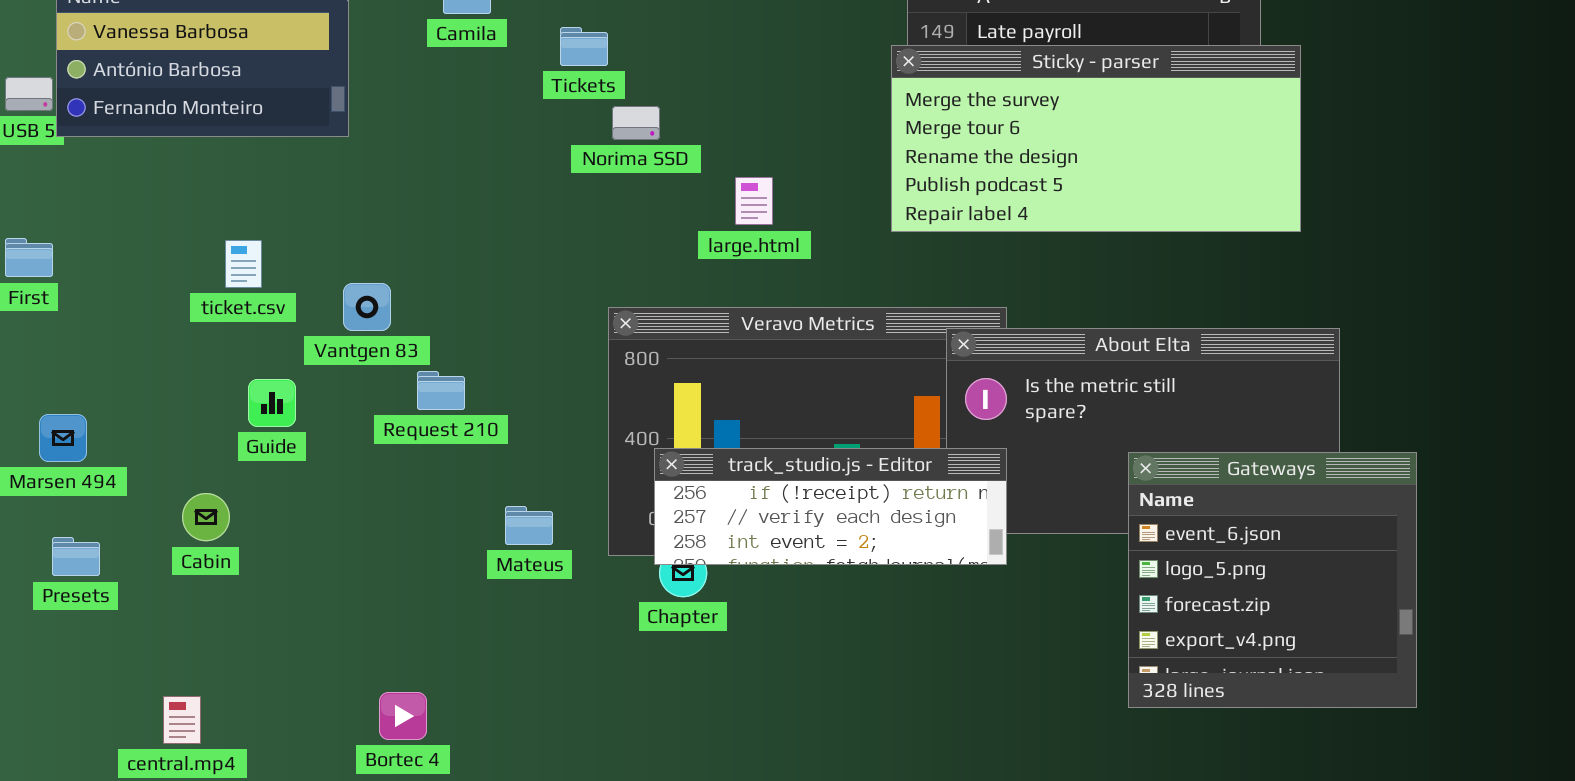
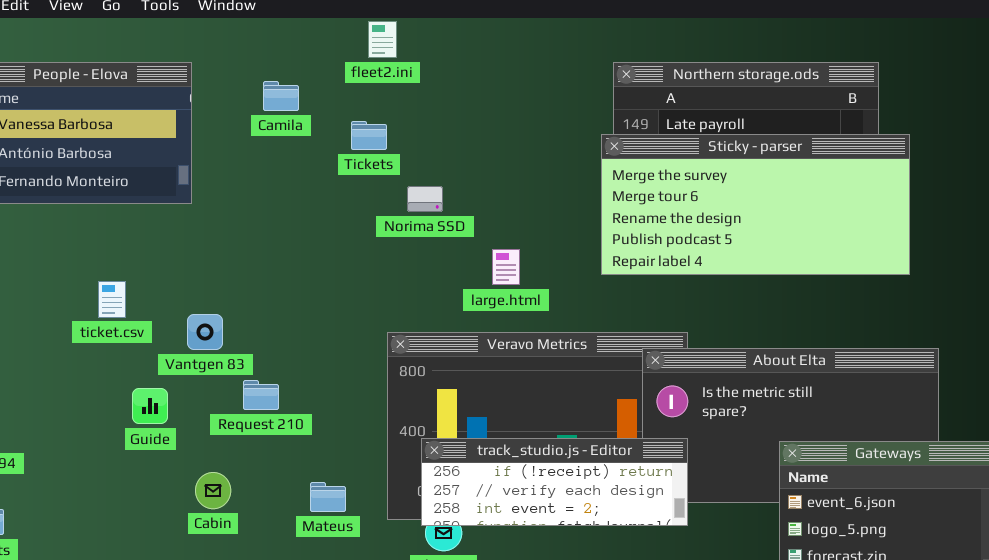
Norima SSD: [612,106,660,140] -> [407,186,443,212], moved
large.html: [735,177,773,225] -> [492,249,520,285], moved
Guide: [248,379,296,427] -> [132,388,168,424], moved
Cabin: [182,493,230,541] -> [195,472,231,509], moved

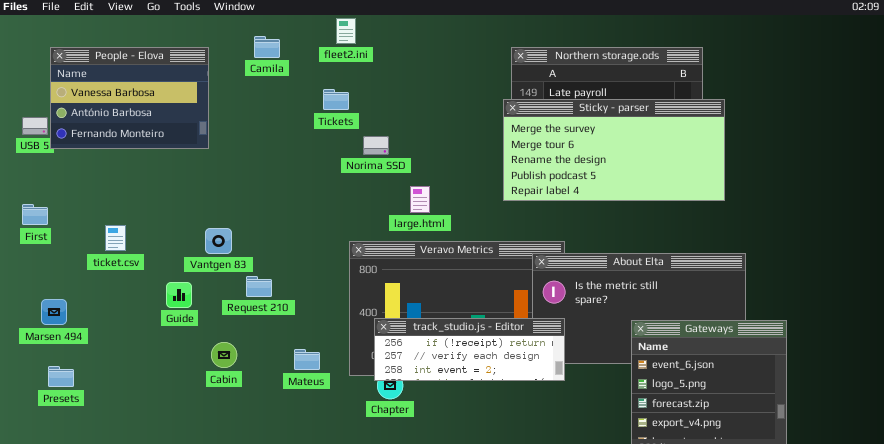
Camila: [263,81,299,111] -> [254,36,280,58], moved
large.html: [492,249,520,285] -> [410,186,430,213], moved
ticket.csv: [98,281,126,318] -> [105,225,126,251], moved

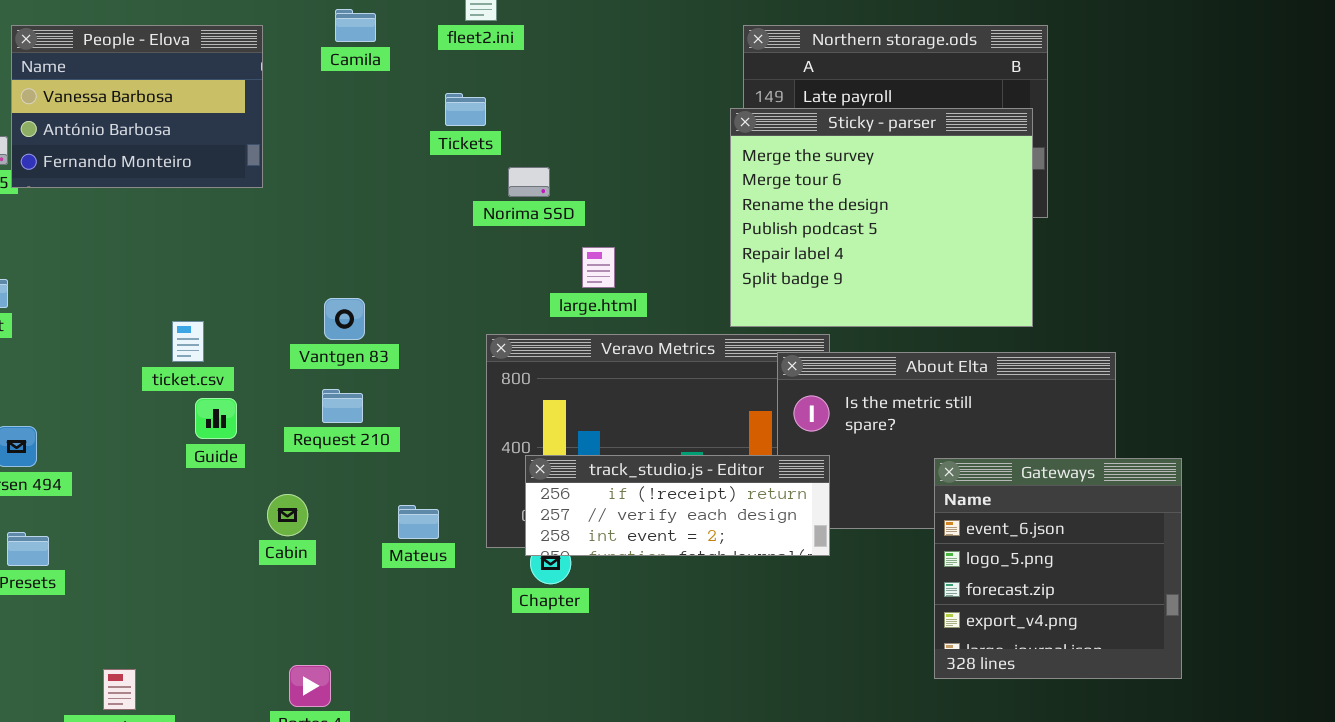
Sticky - parser: [503,99,725,201] -> [730,108,1033,327], resized
ticket.csv: [105,225,126,251] -> [172,321,204,362], moved
Vantgen 83: [205,228,232,254] -> [324,298,365,340], moved

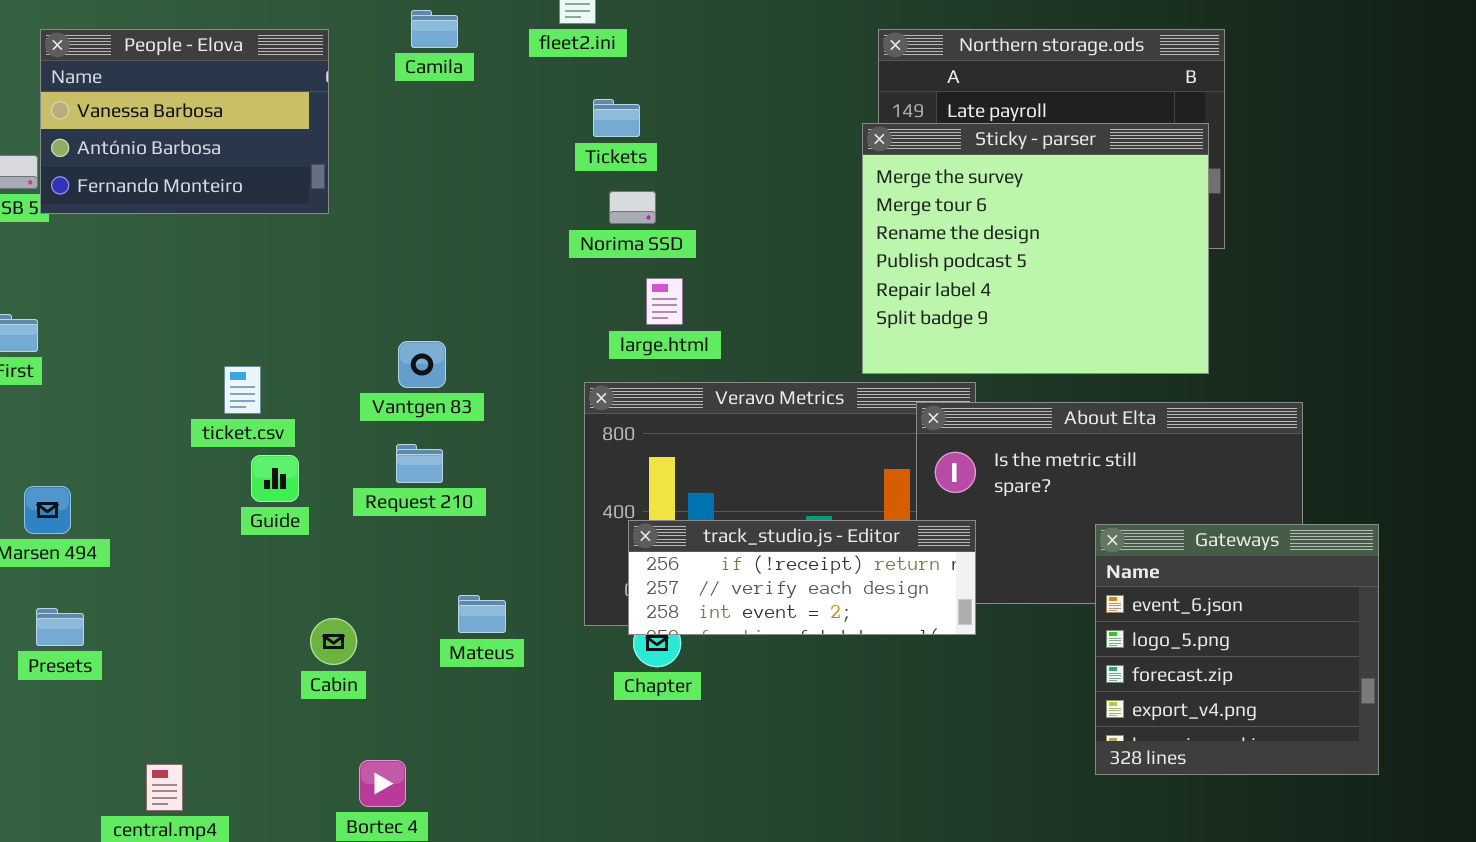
Tickets: [445,93,486,126] -> [593,99,640,137], moved
large.html: [582,247,615,288] -> [646,278,683,325], moved
Cabin: [267,494,308,536] -> [310,618,357,665], moved
Mateus: [398,505,439,539] -> [458,595,506,633], moved

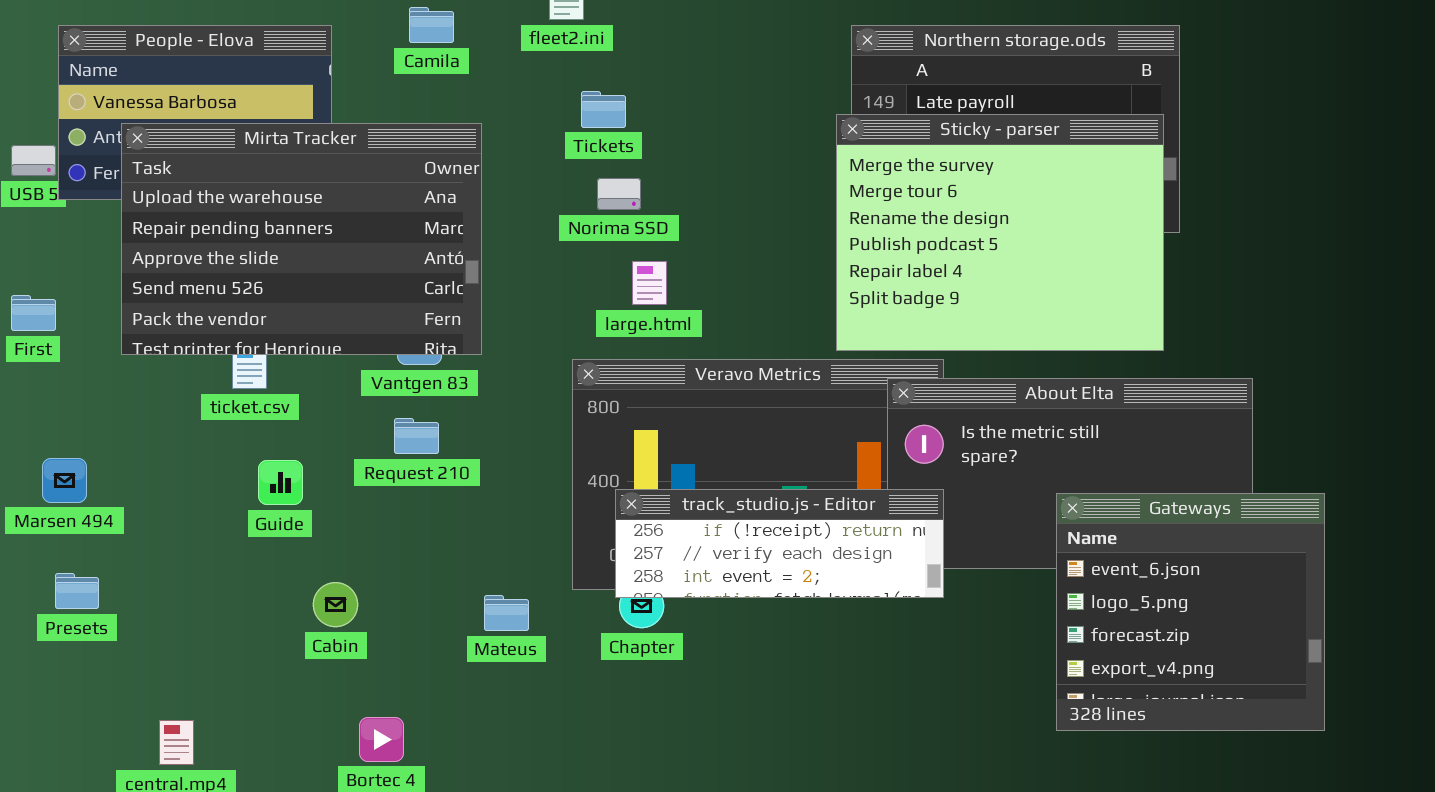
Mirta Tracker: none -> [121,123,482,355], opened
Guide: [251,455,299,502] -> [258,460,303,505], moved
Mateus: [458,595,506,633] -> [484,595,529,631], moved

